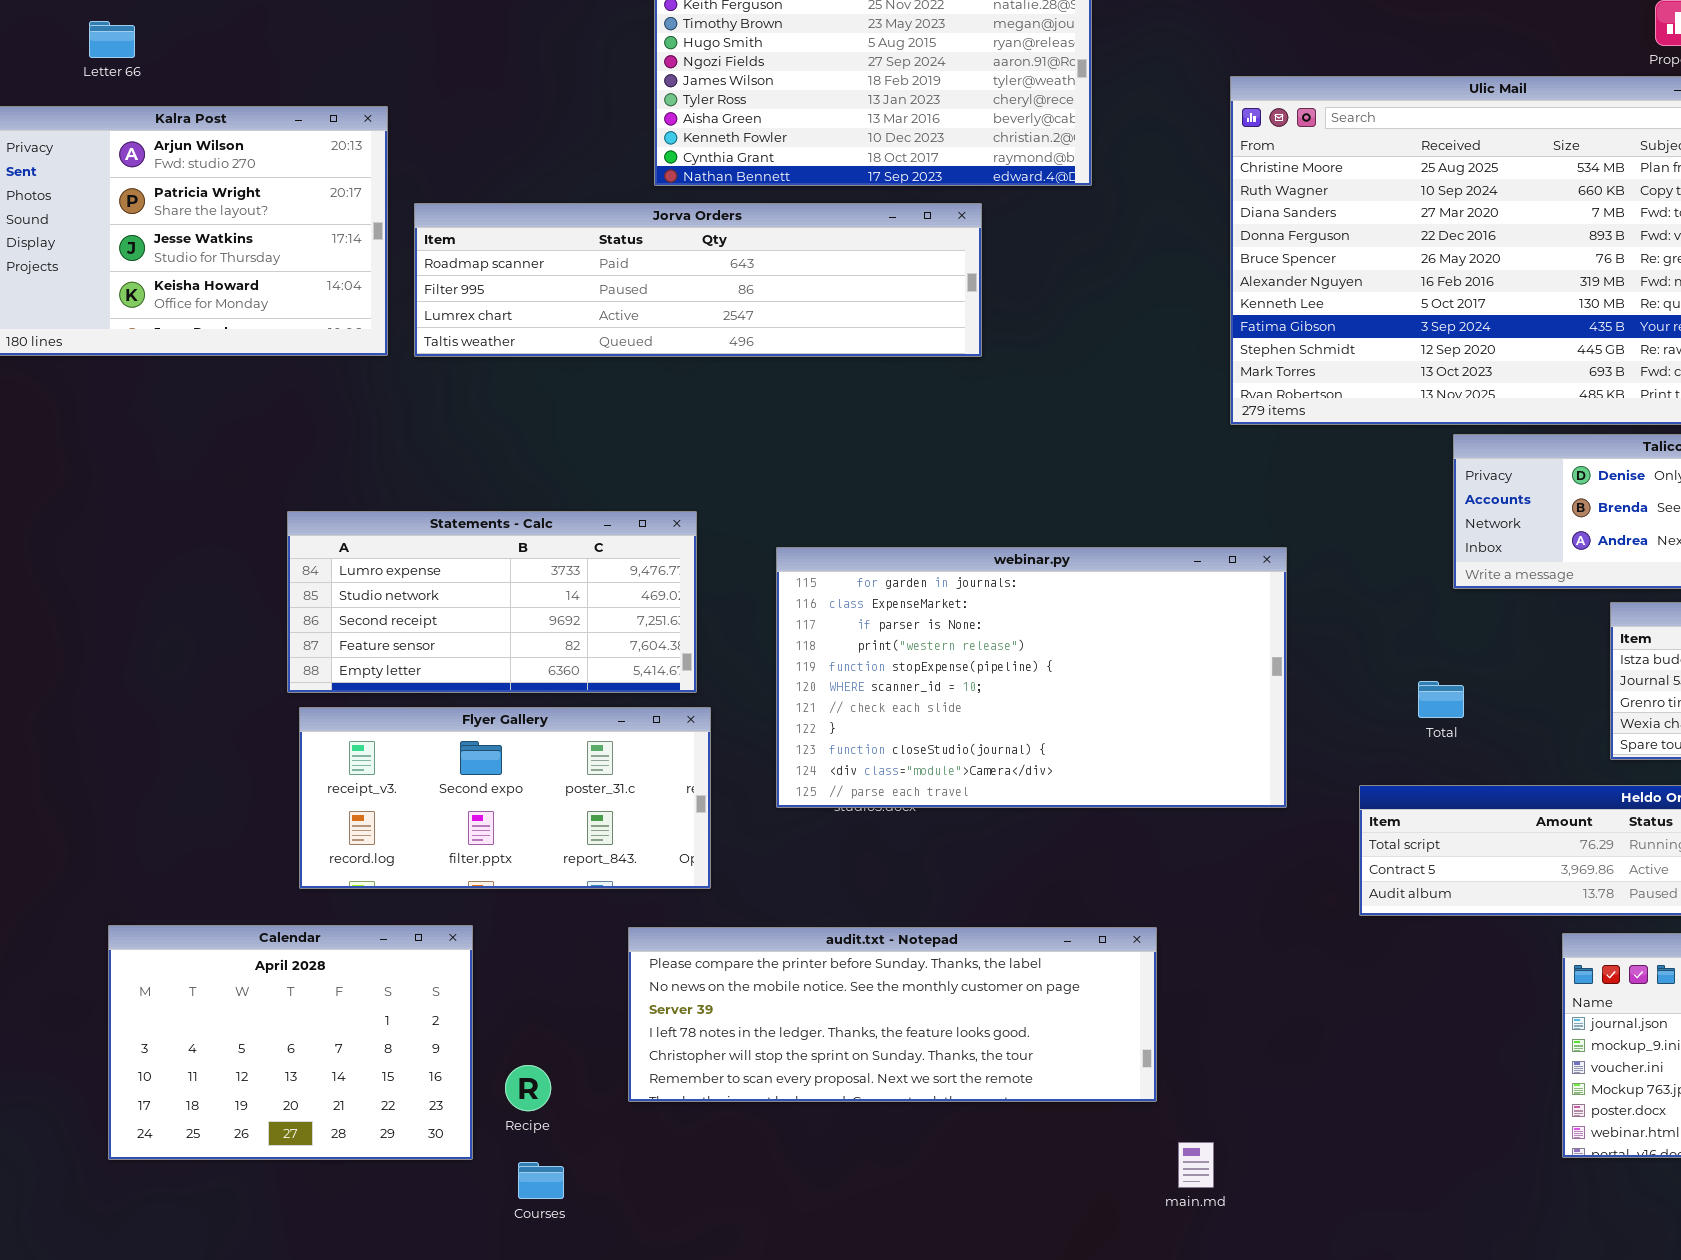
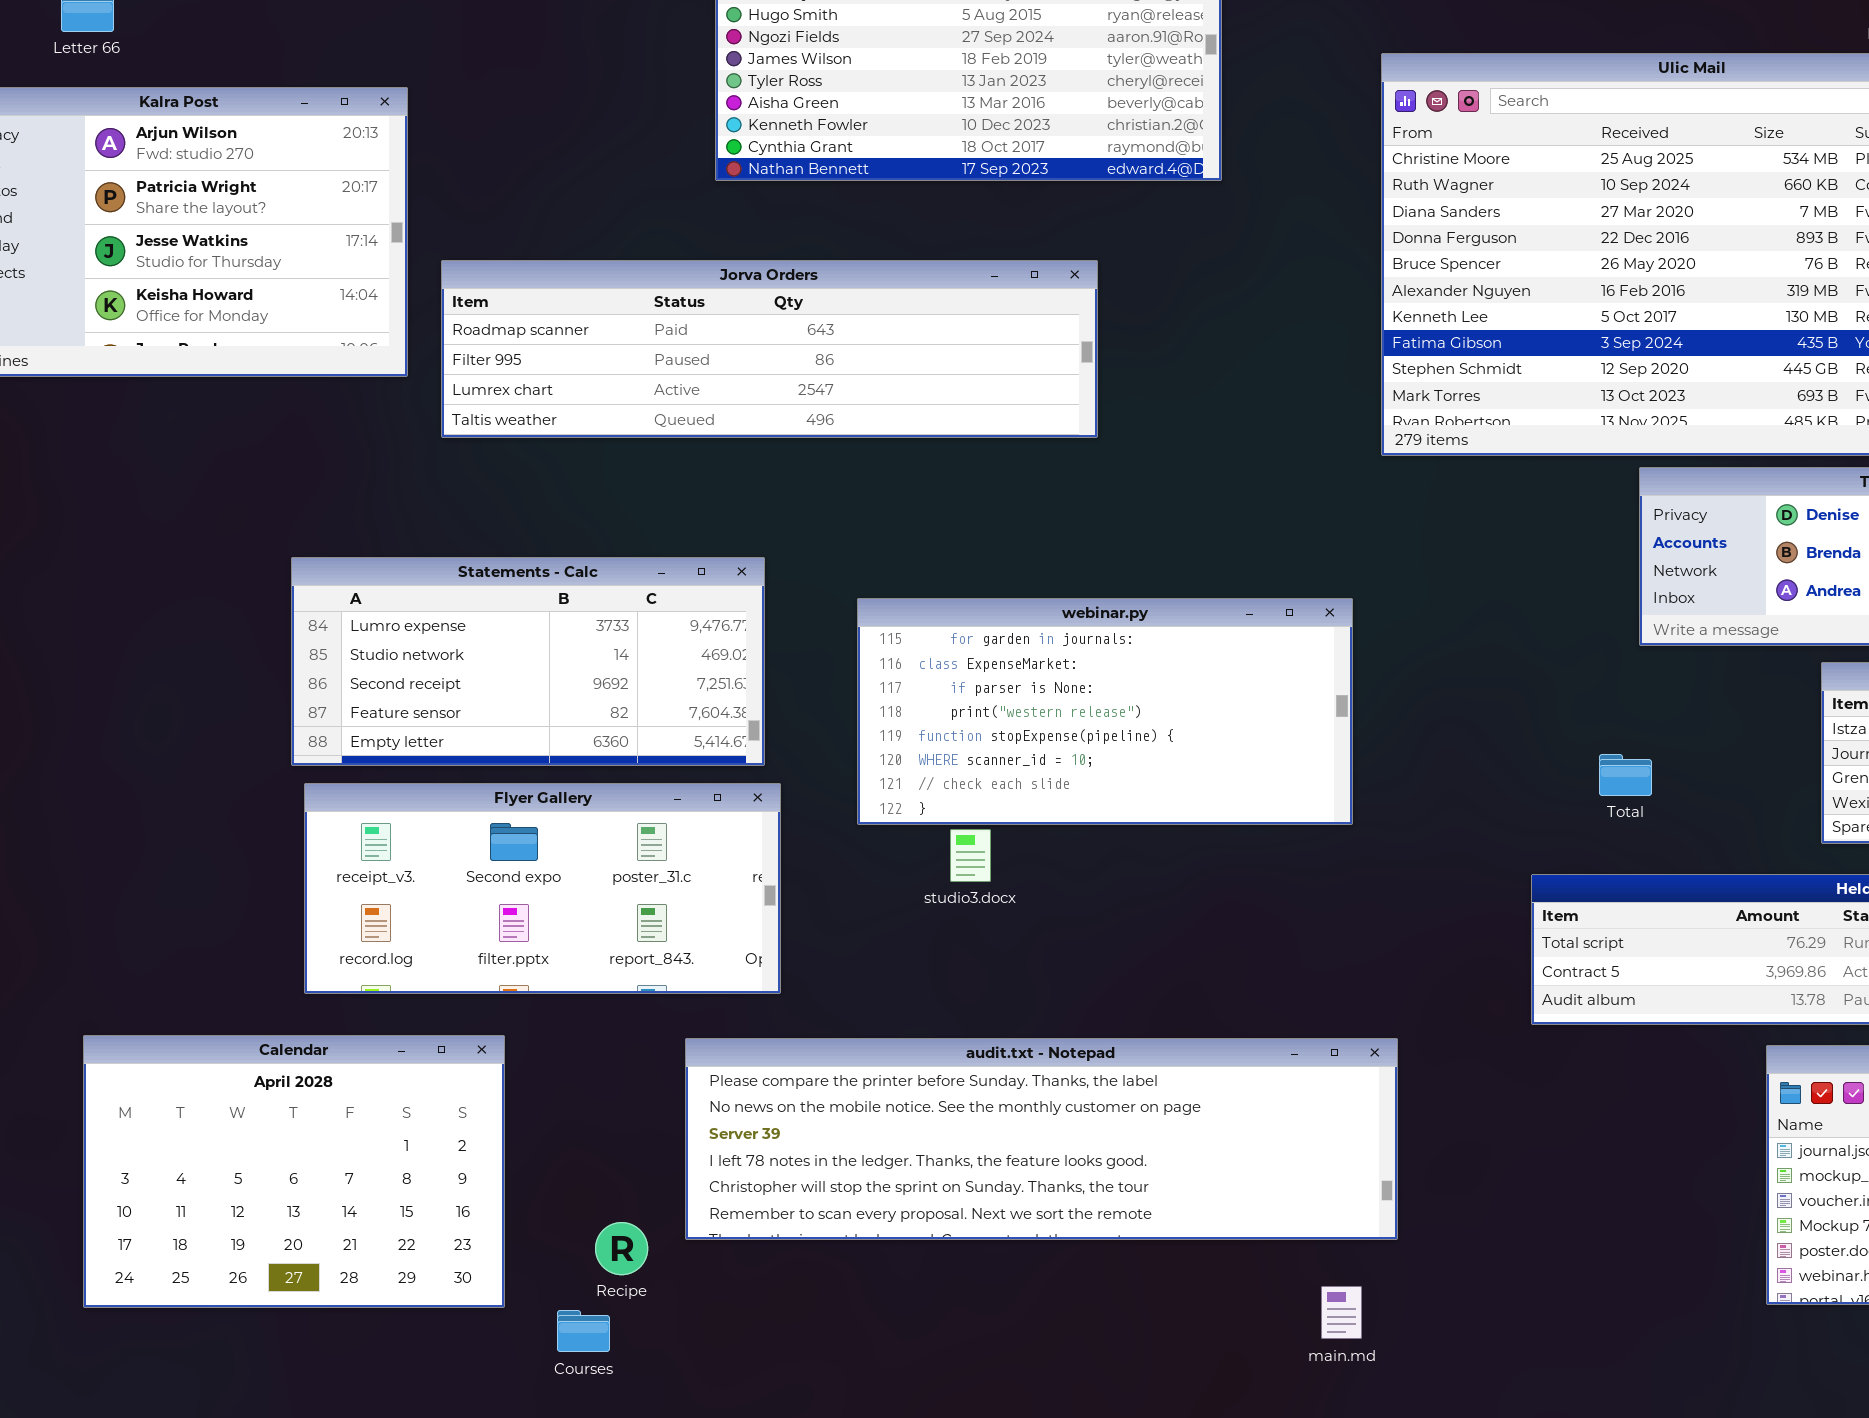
Jorva Orders: [414,203,982,357] -> [441,260,1098,438], moved
webinar.py: [776,547,1287,808] -> [857,598,1353,825], resized
audit.txt - Notepad: [628,927,1157,1102] -> [685,1038,1398,1240], resized
Recipe: [505,1065,551,1111] -> [595,1222,648,1275], moved

